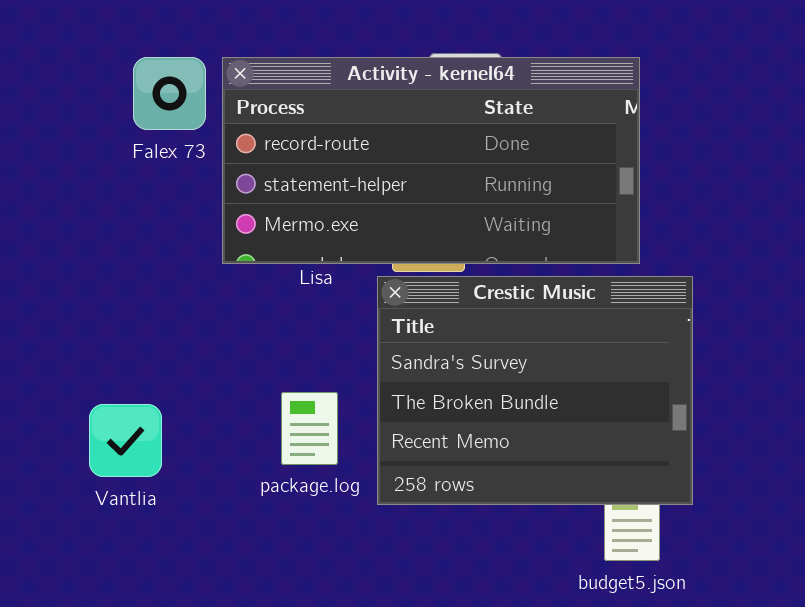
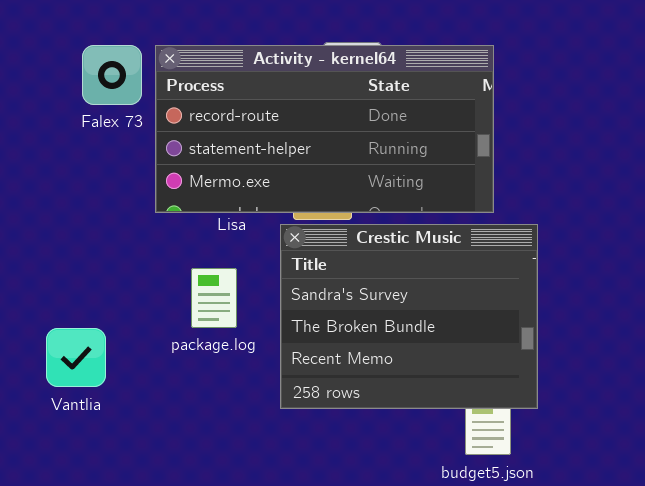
package.log: [281,392,338,465] -> [191,268,237,328], moved

